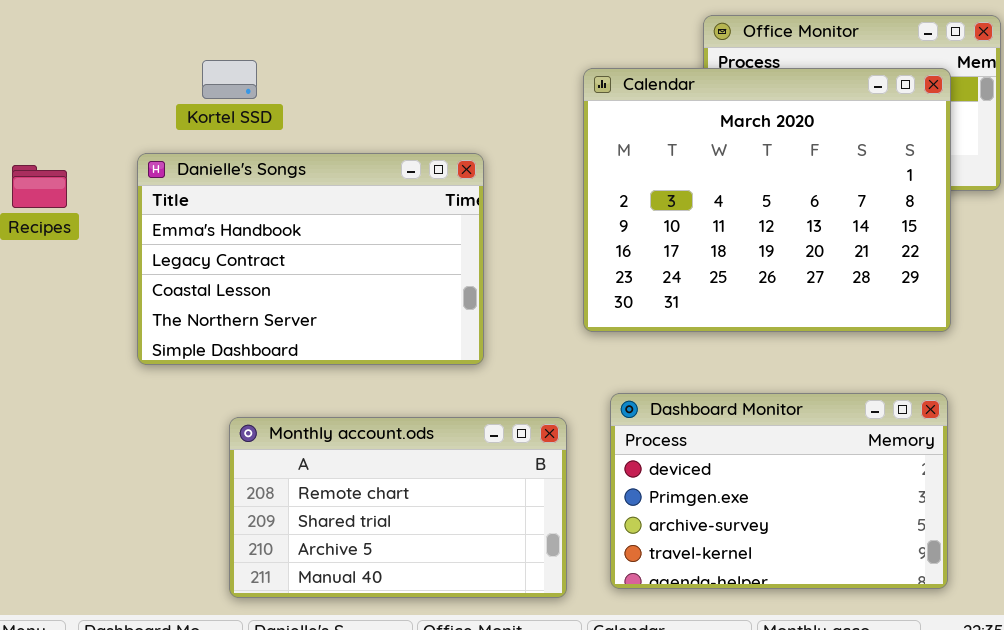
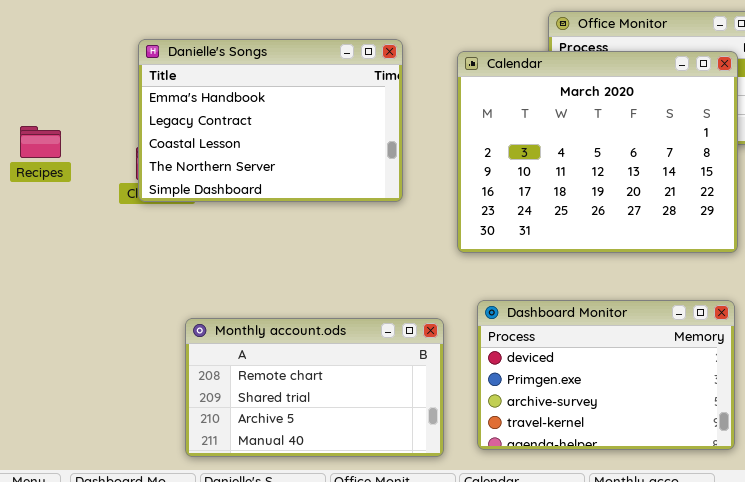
Danielle's Songs: [137,153,484,365] -> [138,39,403,202], moved

